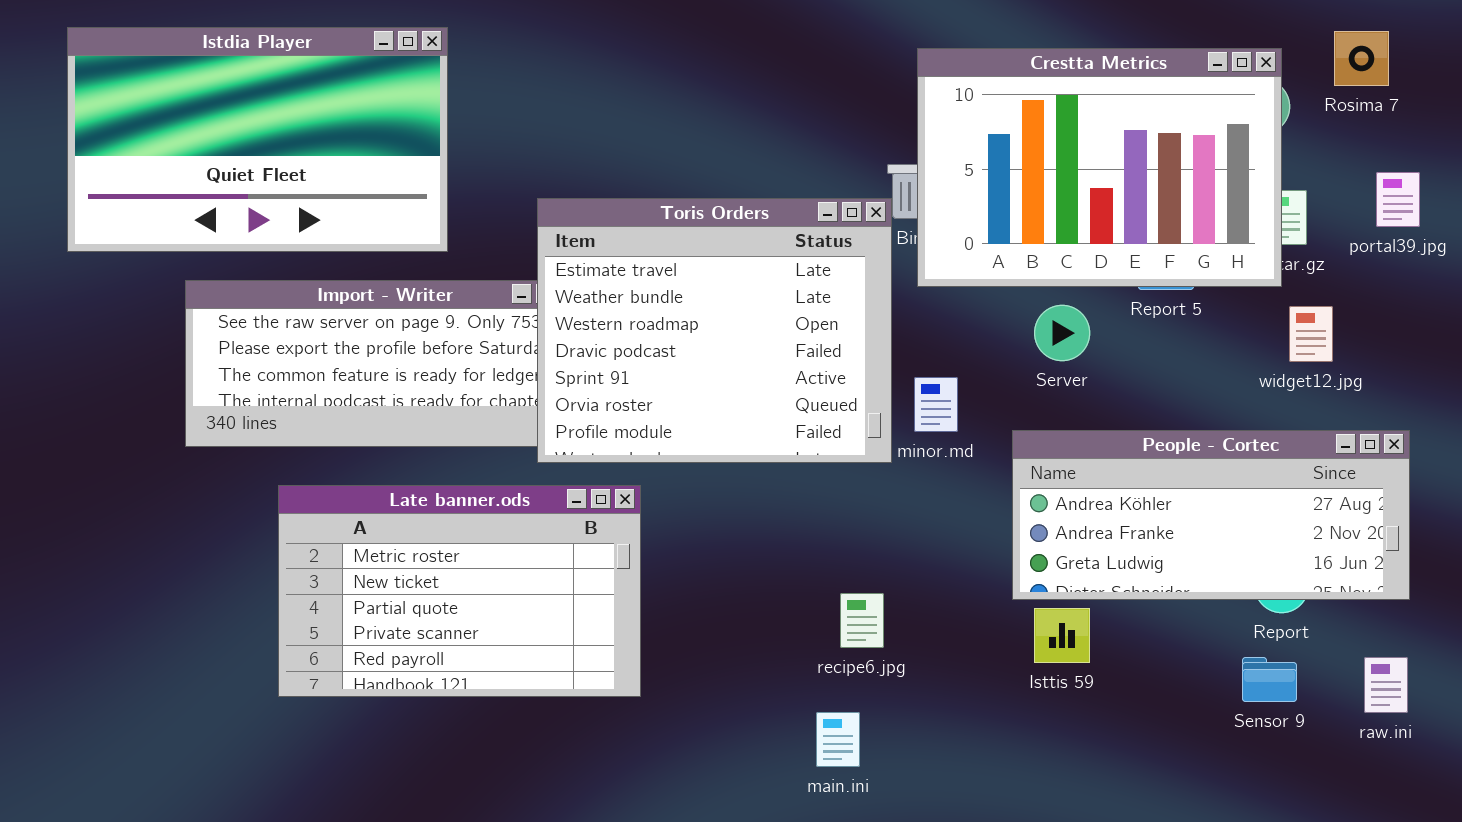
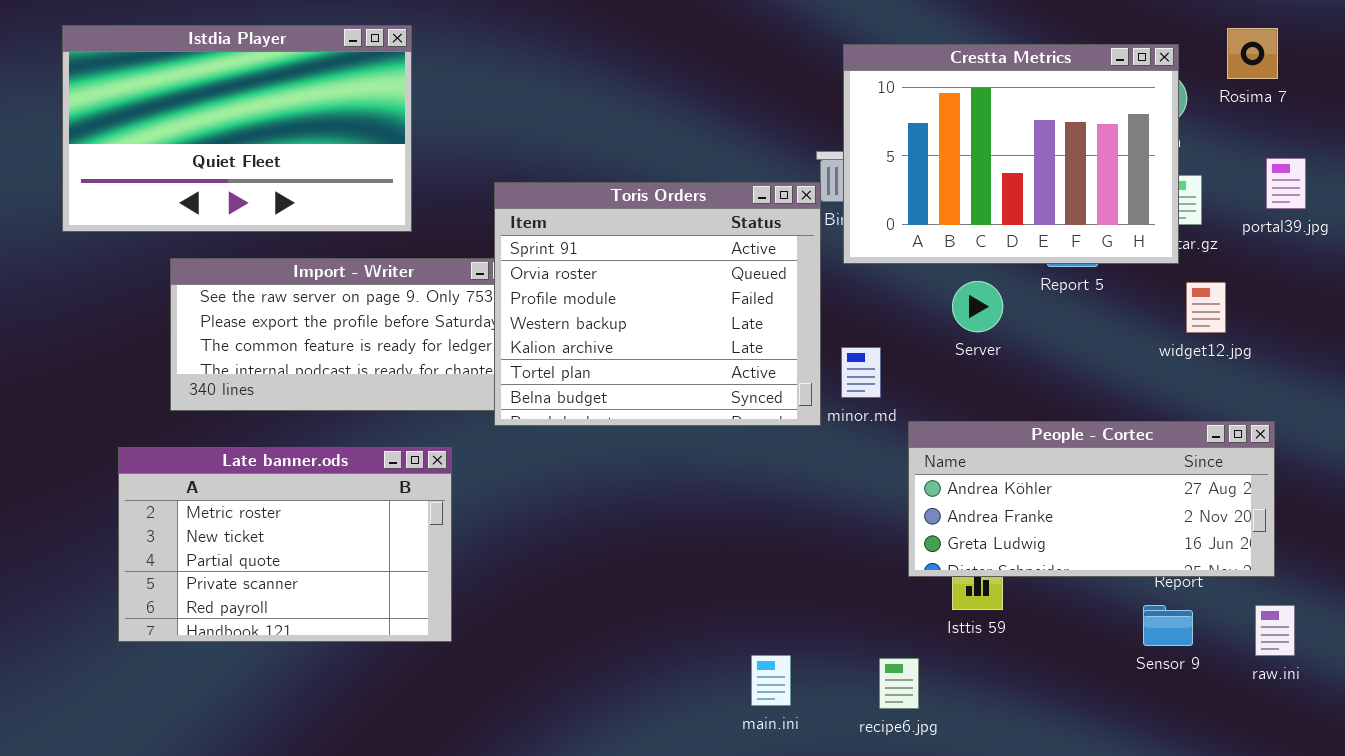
Toris Orders: [537,198,892,463] -> [494,182,821,426], scrolled down 4 rows
People - Cortec: [1012,430,1410,600] -> [908,421,1275,577], moved
Late banner.ods: [278,485,641,697] -> [118,447,452,642], moved
recipe6.jpg: [840,593,884,648] -> [879,658,919,709], moved

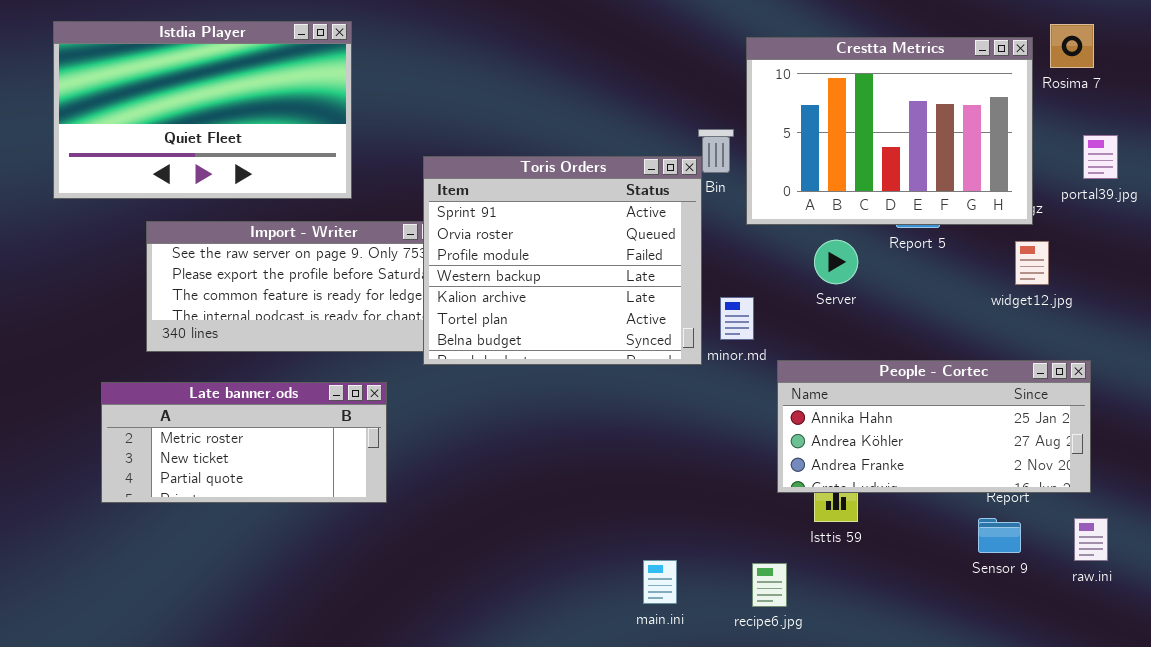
Crestta Metrics: [843,44,1179,264] -> [746,37,1033,225], moved
People - Cortec: [908,421,1275,577] -> [777,360,1091,493], scrolled up 1 row
Late banner.ods: [118,447,452,642] -> [101,382,387,503], resized

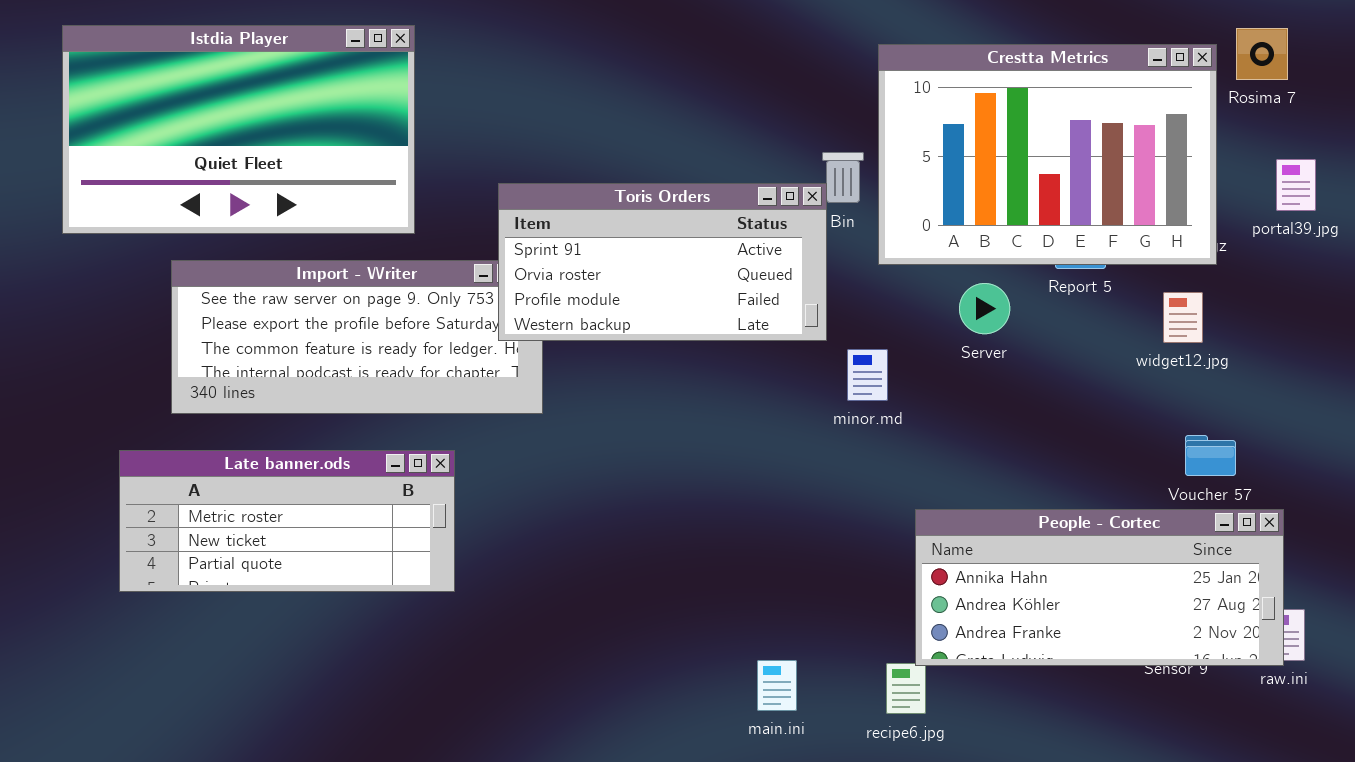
Toris Orders: [423,156,702,365] -> [498,183,827,341], resized
widget12.jpg: [1015,241,1049,285] -> [1163,292,1203,343], moved
People - Cortec: [777,360,1091,493] -> [915,509,1284,666], moved

